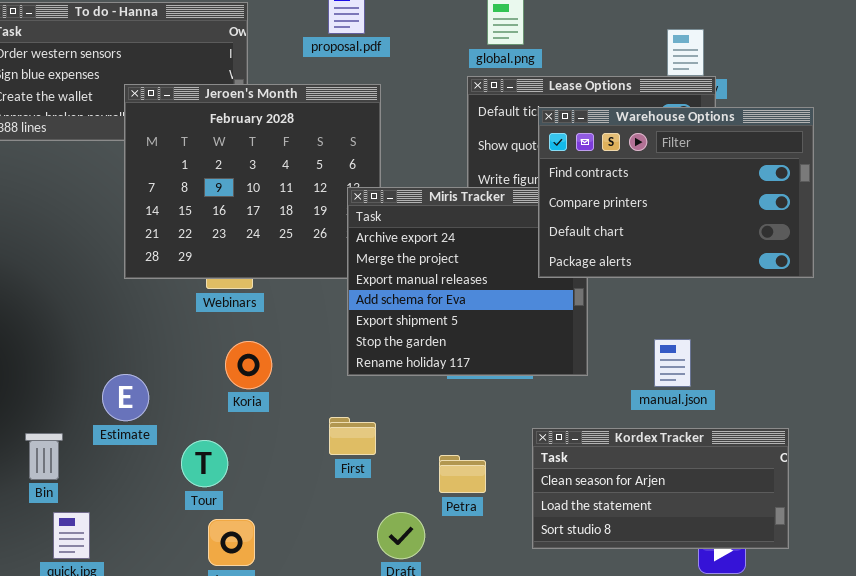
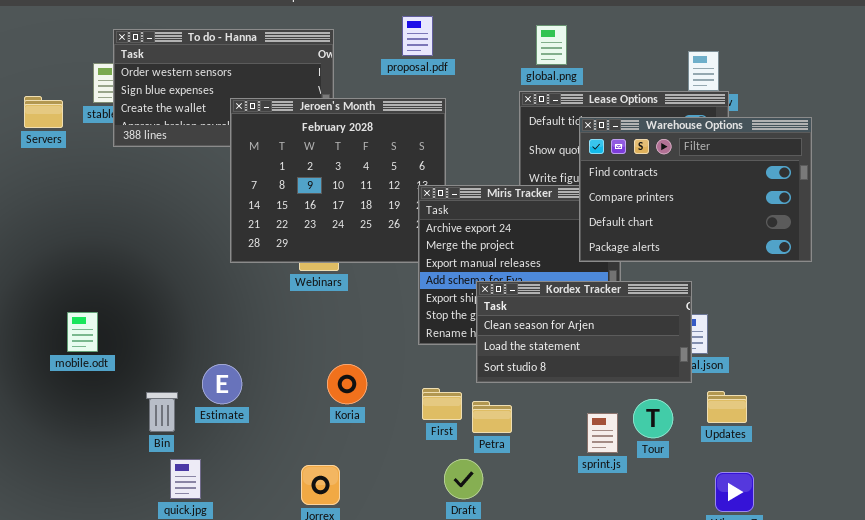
Koria: [225,341,272,389] -> [327,364,367,404], moved
Estimate: [102,374,149,421] -> [202,364,242,404], moved
First: [329,417,376,455] -> [422,388,462,420], moved
Kordex Tracker: [532,428,789,549] -> [476,281,692,383], moved
Tour: [181,440,228,487] -> [633,399,673,438], moved
Petra: [439,455,486,493] -> [472,401,512,433], moved

